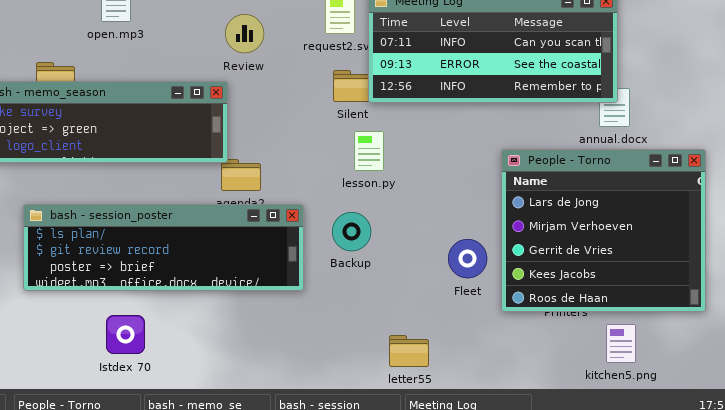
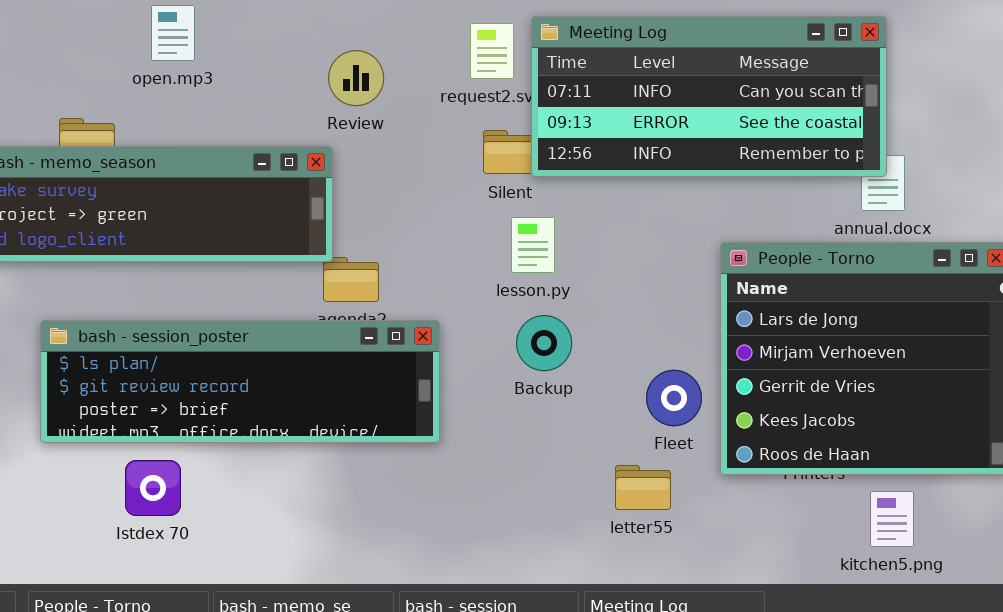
Backup: [332,212,371,251] -> [516,315,572,371], moved
Istdex 70: [106,315,145,354] -> [125,460,181,516], moved
letter55: [389,335,429,367] -> [615,465,671,510], moved

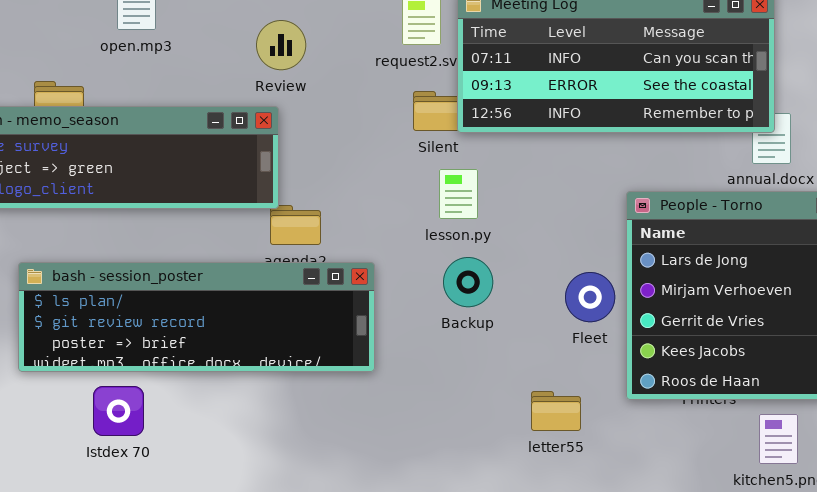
Review: [328,50,384,106] -> [256,20,306,70], moved
Fleet: [646,370,702,426] -> [565,272,615,322], moved

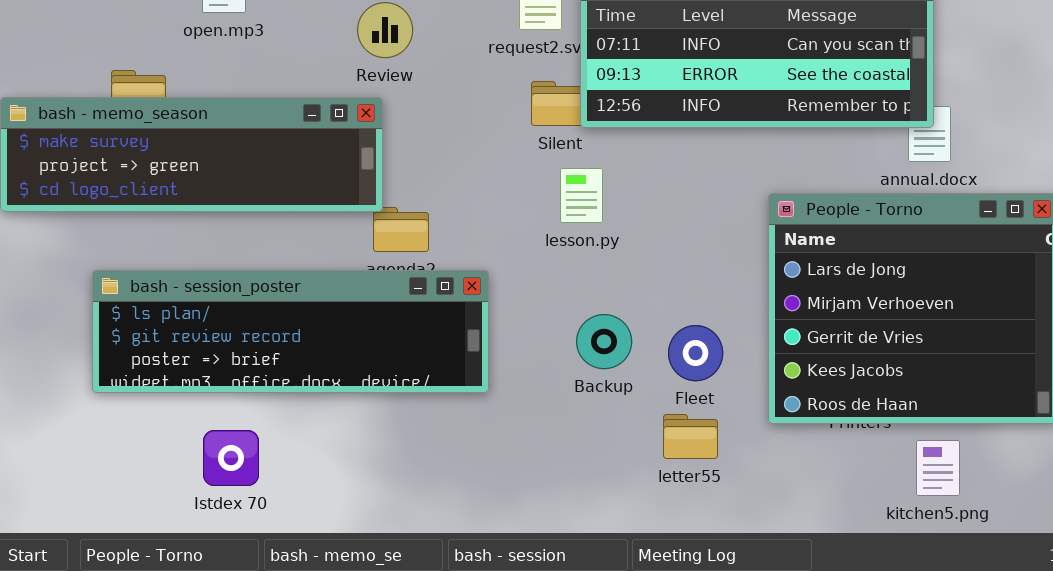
Backup: [443,257,493,307] -> [576,314,632,369], moved
Fleet: [565,272,615,322] -> [668,325,723,381], moved
Istdex 70: [93,386,144,436] -> [203,430,259,486], moved

